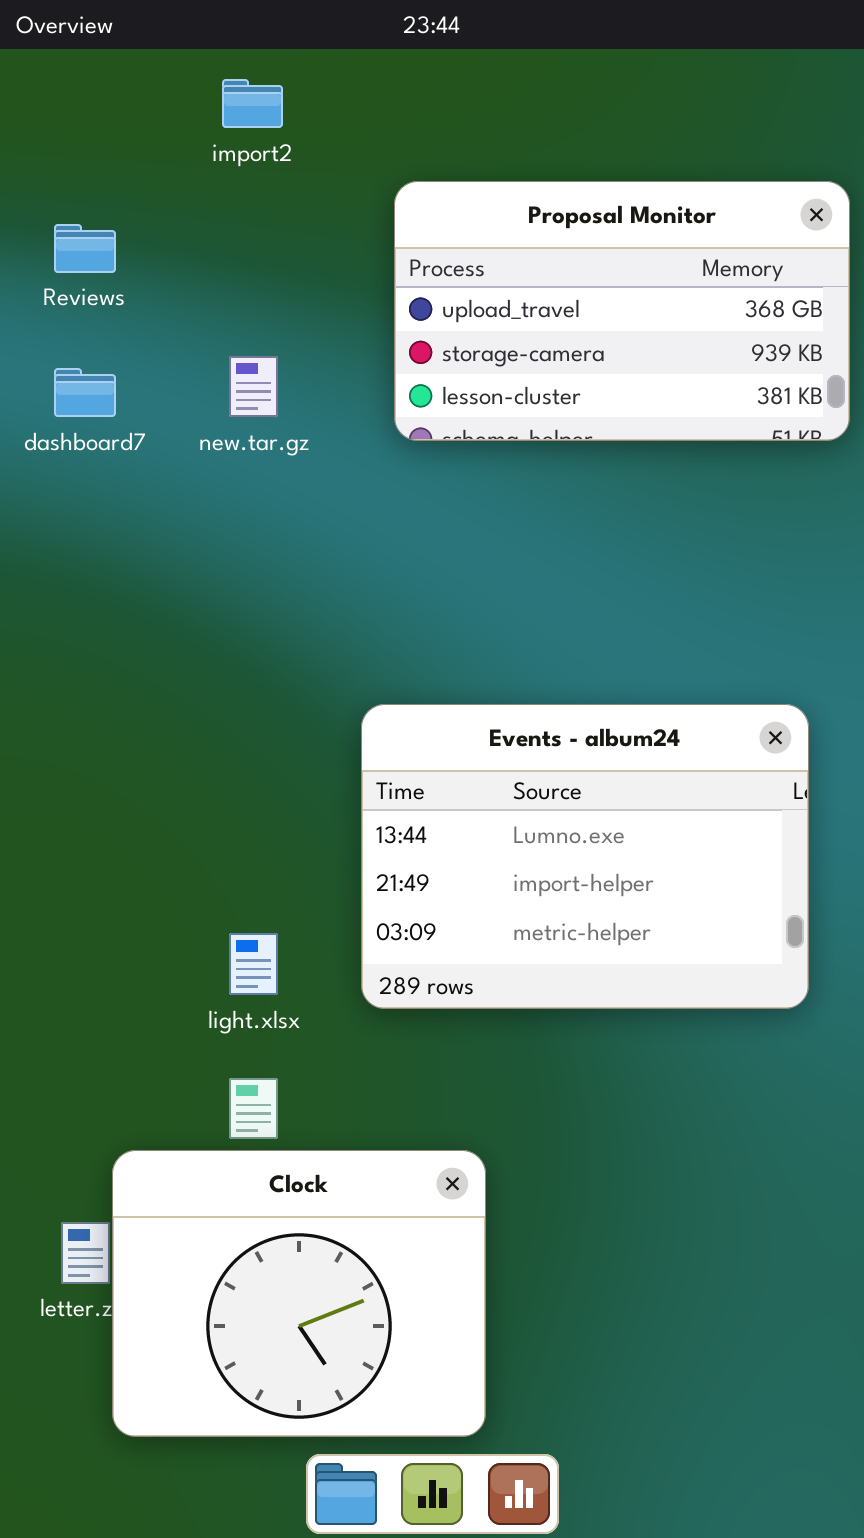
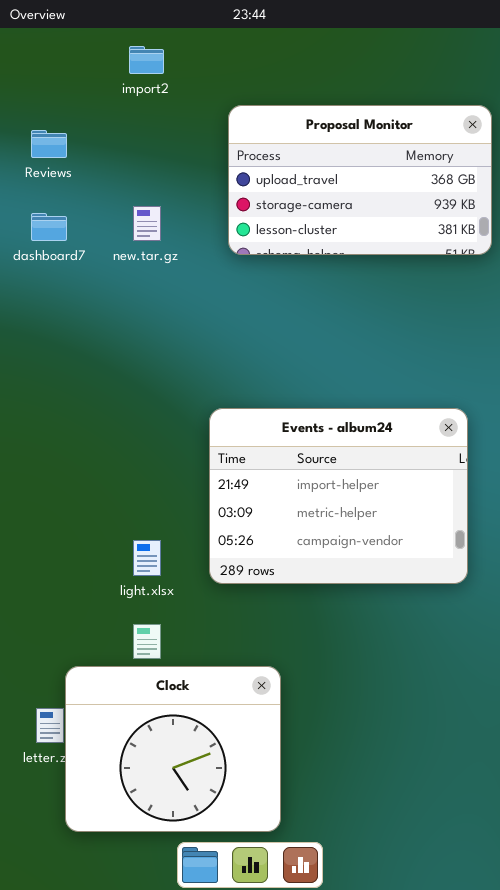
Events - album24: [361,704,809,1009] -> [209,408,468,584], scrolled down 1 row

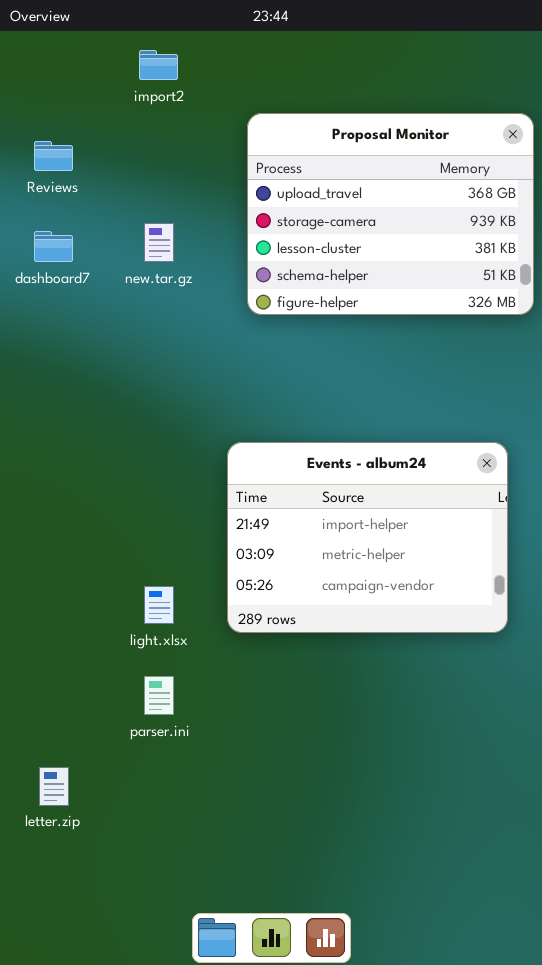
Proposal Monitor: [228,105,492,255] -> [247,113,534,315], resized
Clock: [65,666,281,832] -> none, closed

